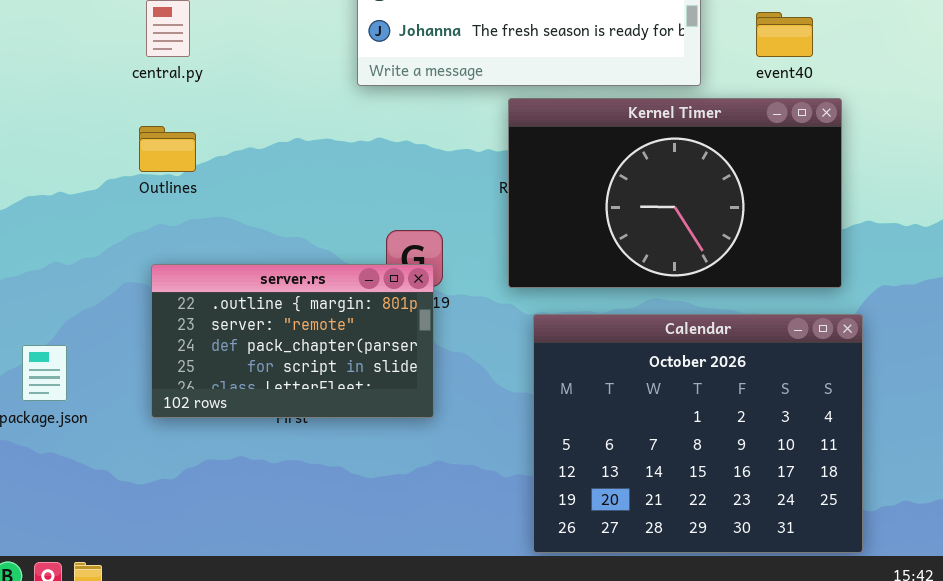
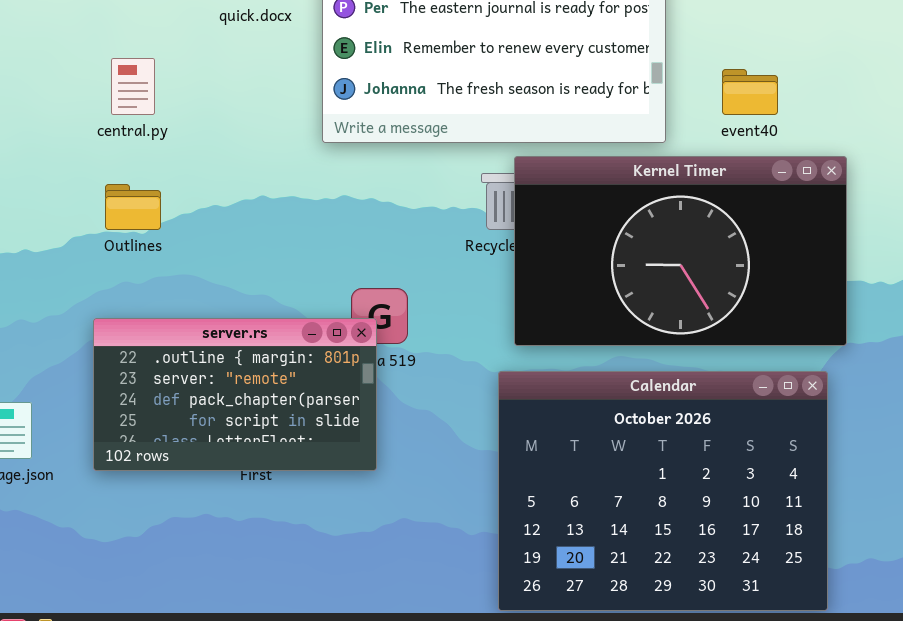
Kernel Timer: [508,98,842,288] -> [514,156,847,346], moved
server.rs: [151,264,434,418] -> [93,318,377,471], moved

